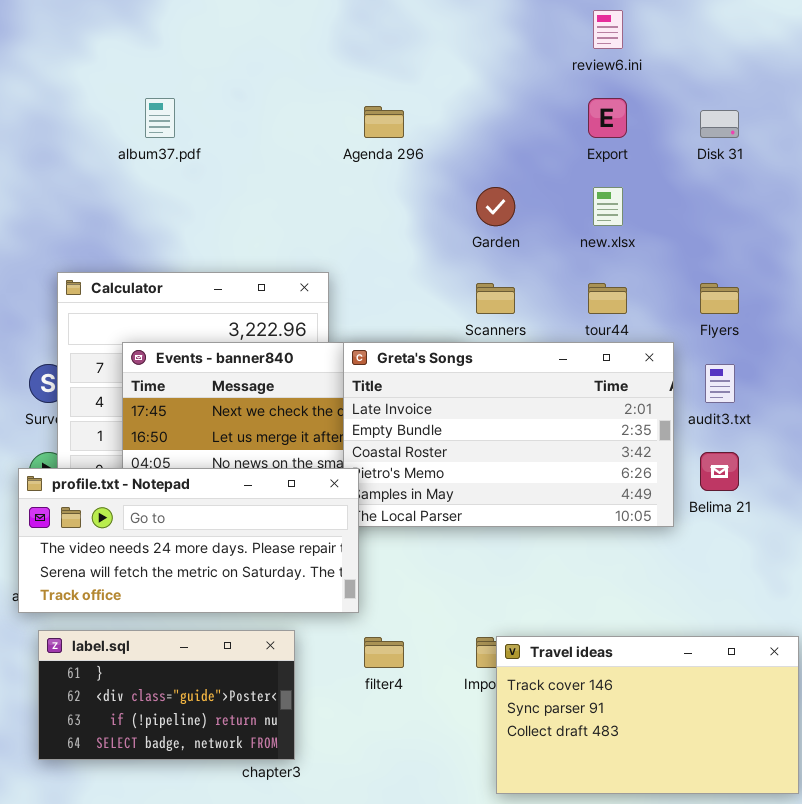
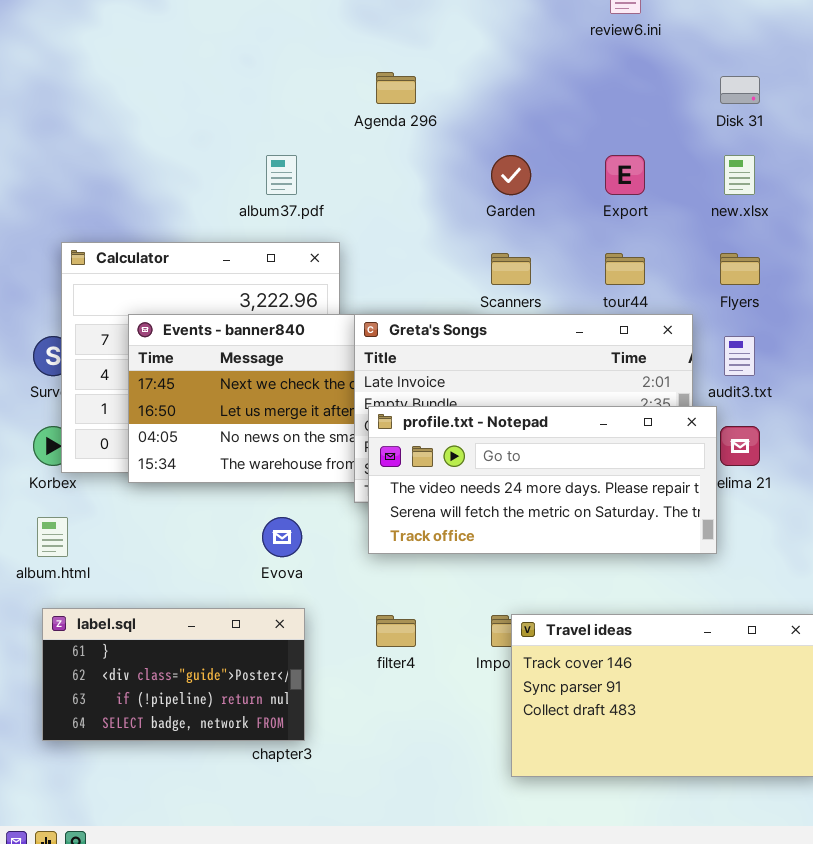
album37.pdf: [145,98,175,138] -> [266,155,297,195], moved
Export: [588,98,627,138] -> [605,155,645,195], moved
new.xlsx: [593,187,623,226] -> [724,155,755,195], moved
profile.txt - Notepad: [18,468,359,613] -> [368,406,717,554], moved

